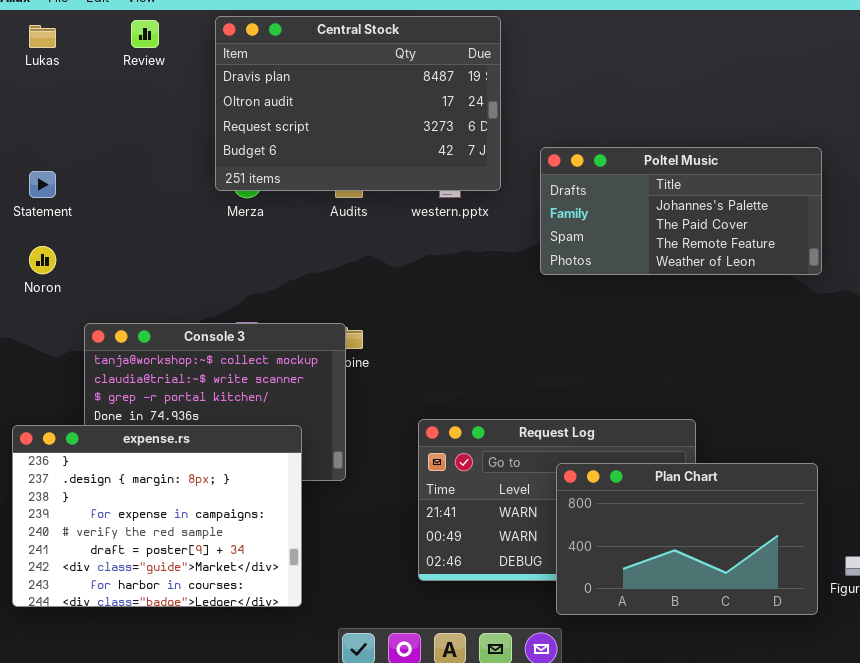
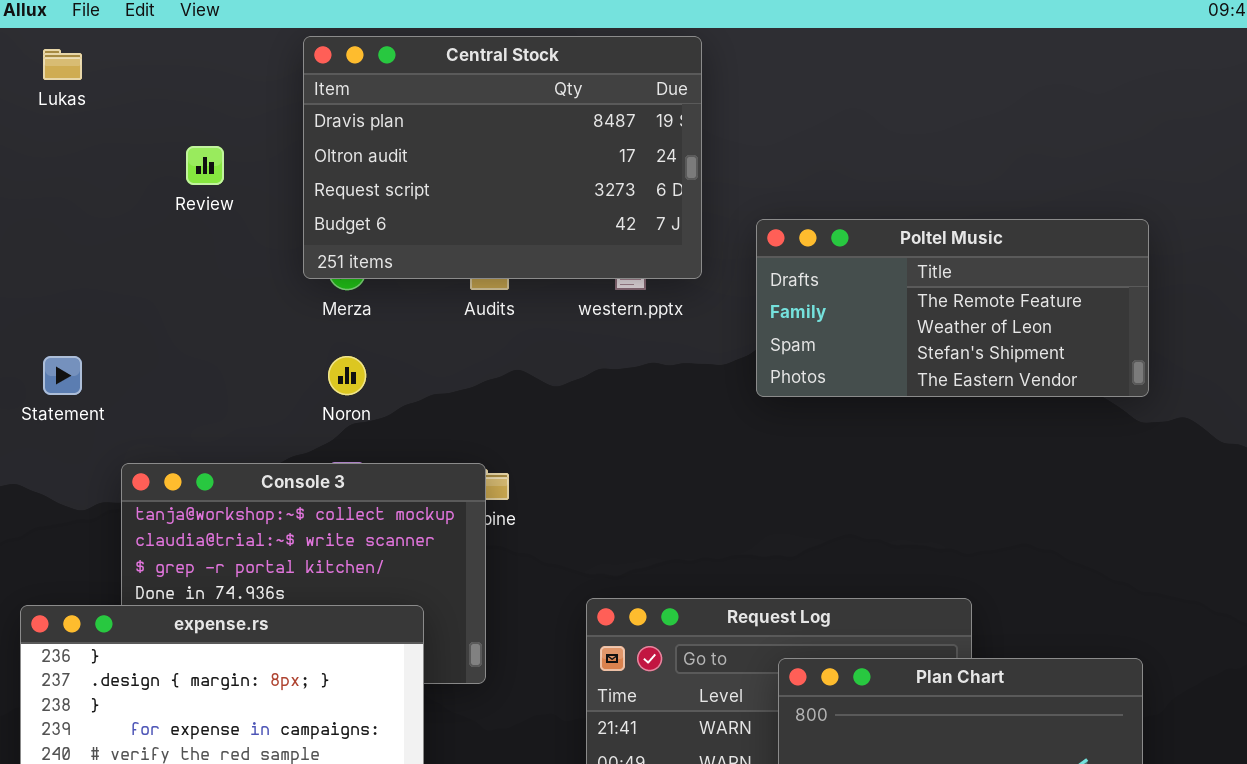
Review: [131,20,159,48] -> [186,146,224,185], moved
Poltel Music: [540,147,822,275] -> [756,219,1149,397], scrolled down 2 rows
Statement: [29,171,56,198] -> [43,356,82,395], moved
Noron: [29,246,56,274] -> [328,356,366,395], moved

